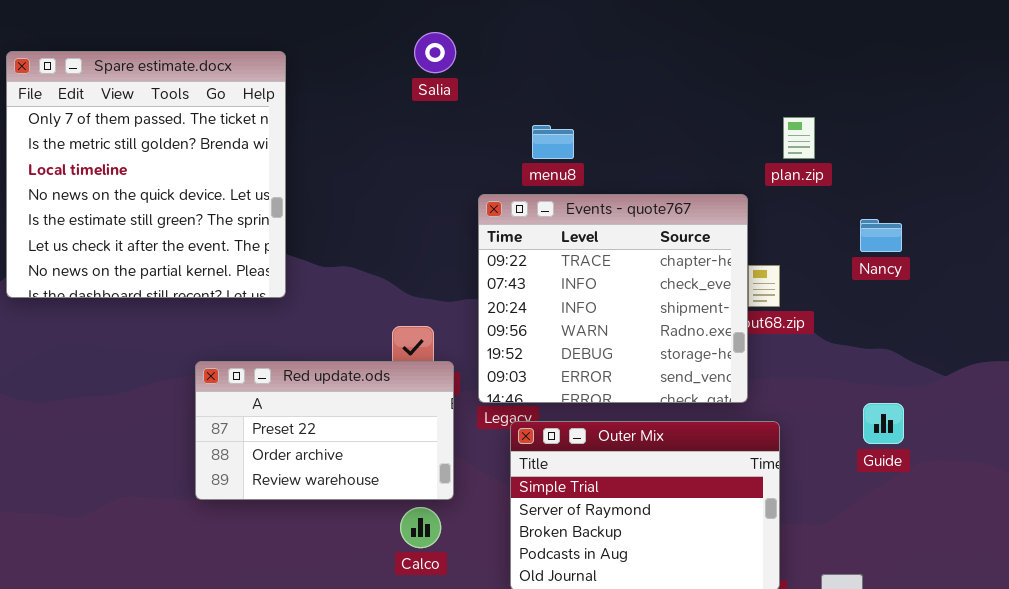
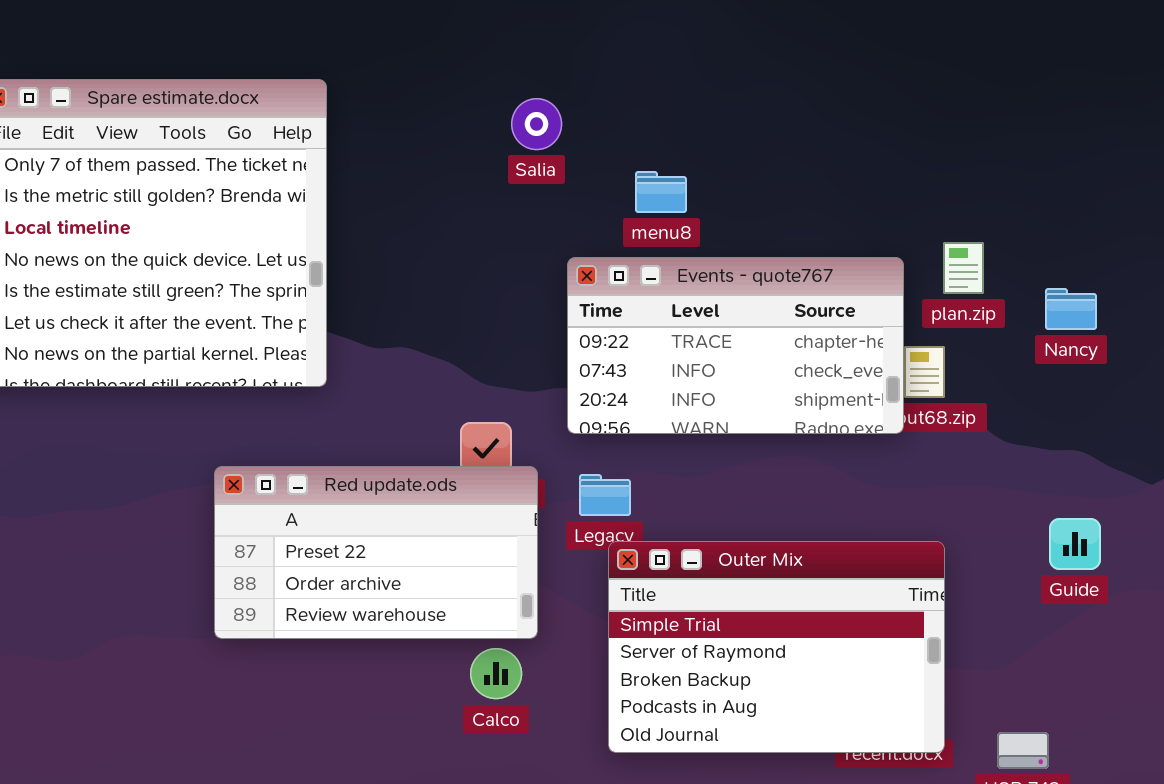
Salia: [414,32,456,73] -> [511,98,562,150], moved
plan.zip: [783,117,815,159] -> [943,242,984,294], moved
Events - quote767: [478,194,748,403] -> [567,257,904,434], resized

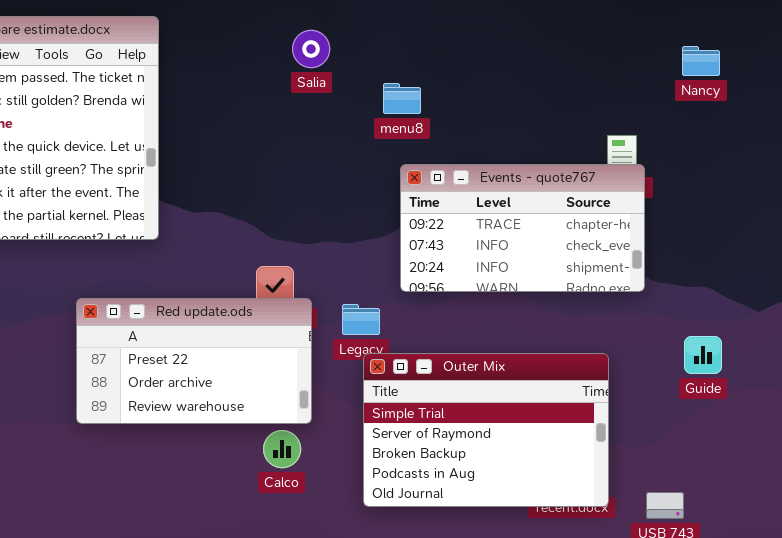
Events - quote767: [567,257,904,434] -> [400,164,645,292], moved
Nancy: [1045,288,1097,330] -> [682,46,720,76], moved

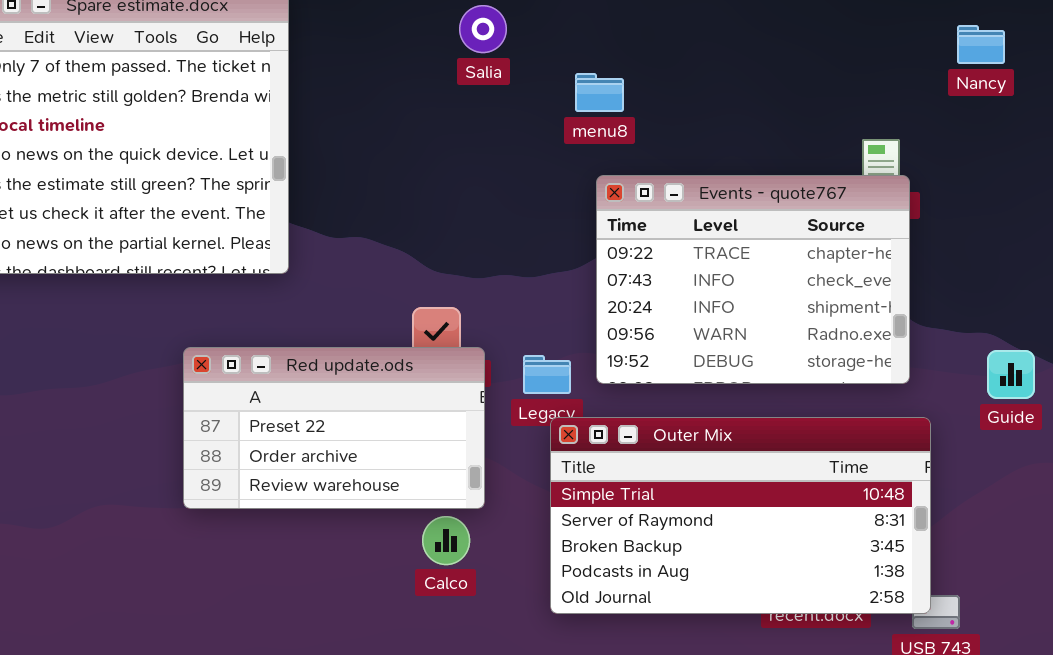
Events - quote767: [400,164,645,292] -> [596,175,910,384], resized
Guide: [684,336,722,374] -> [987,350,1035,399], moved
Outer Mix: [363,353,609,507] -> [550,417,931,614], resized

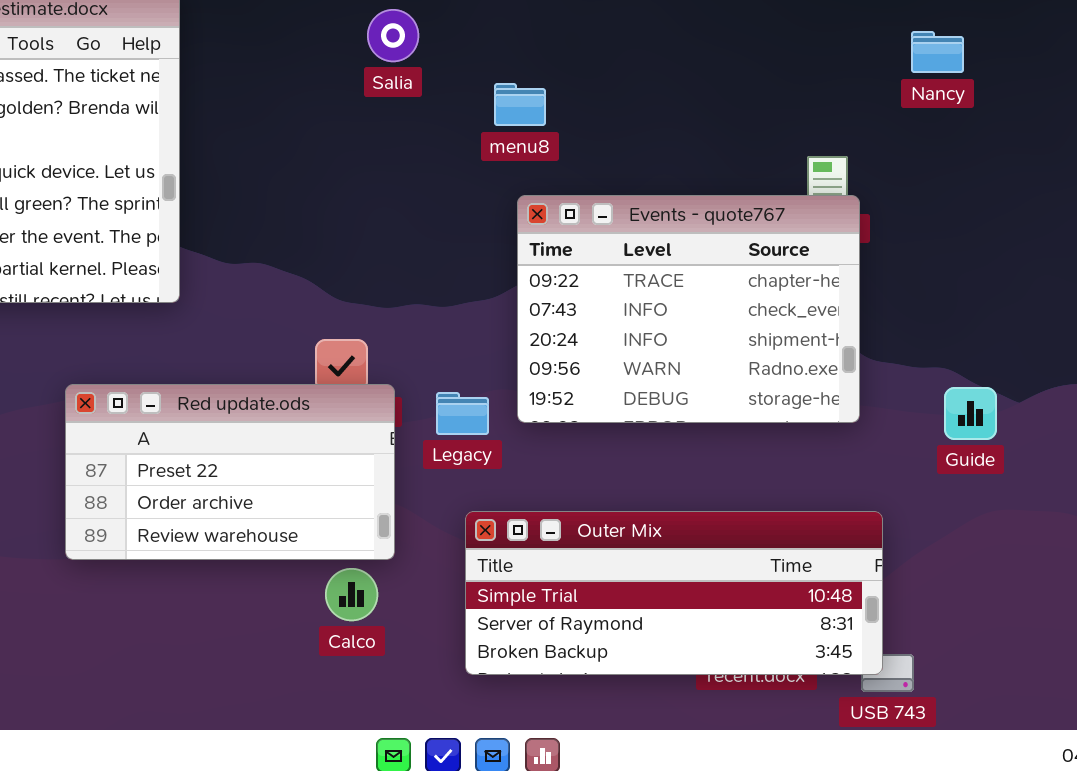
Outer Mix: [550,417,931,614] -> [465,511,883,675], resized

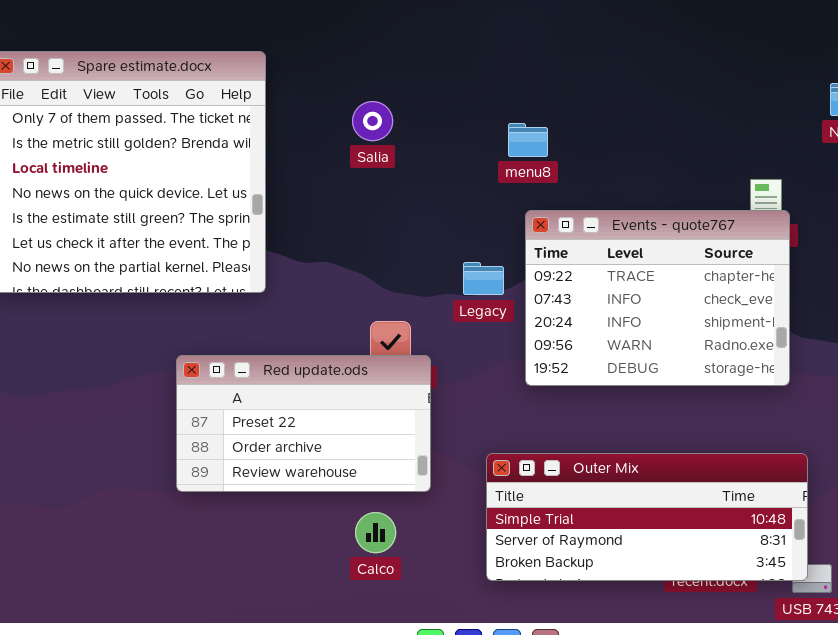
Salia: [367,9,419,62] -> [352,101,393,141], moved
Legacy: [436,392,489,435] -> [463,262,504,295], moved
Calco: [325,568,378,621] -> [355,512,396,553], moved

